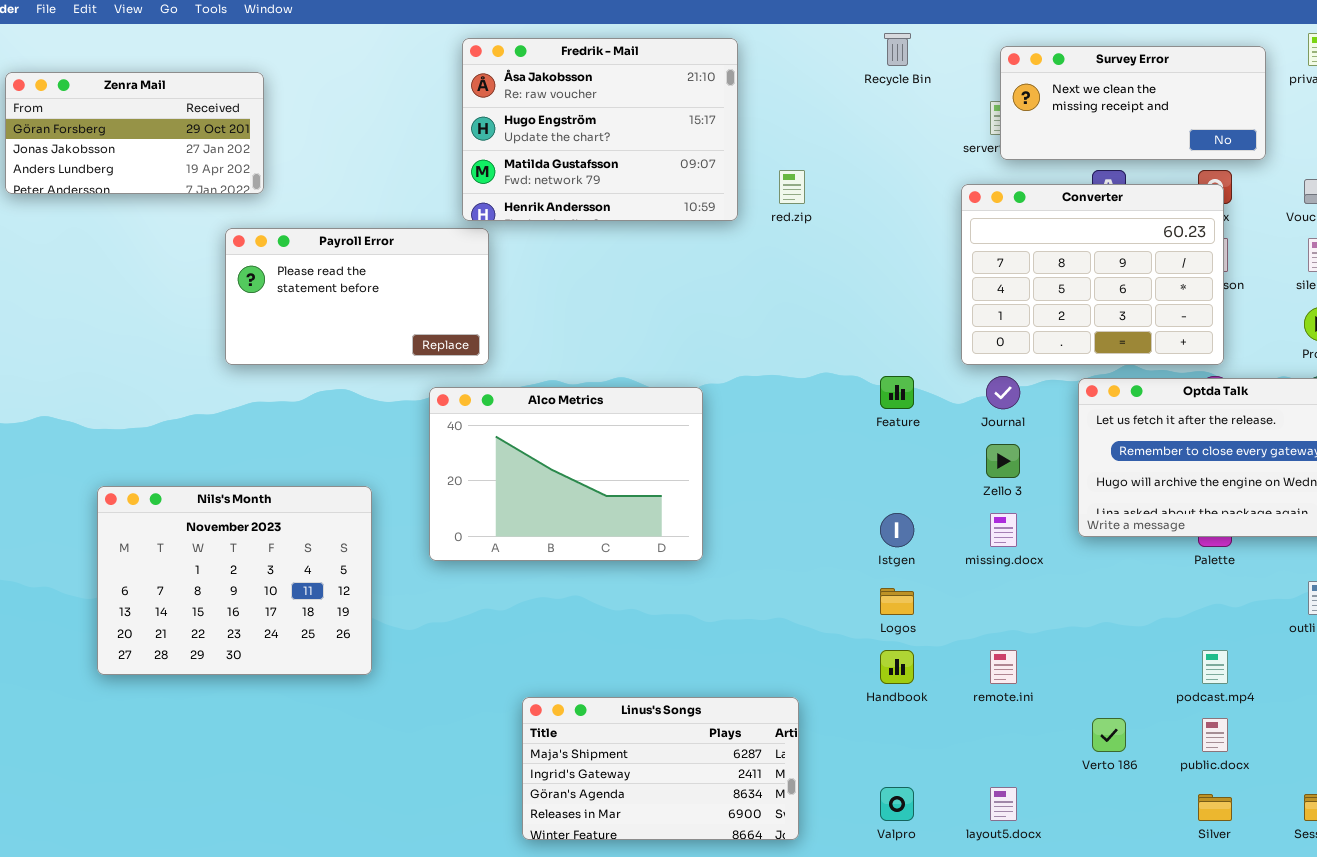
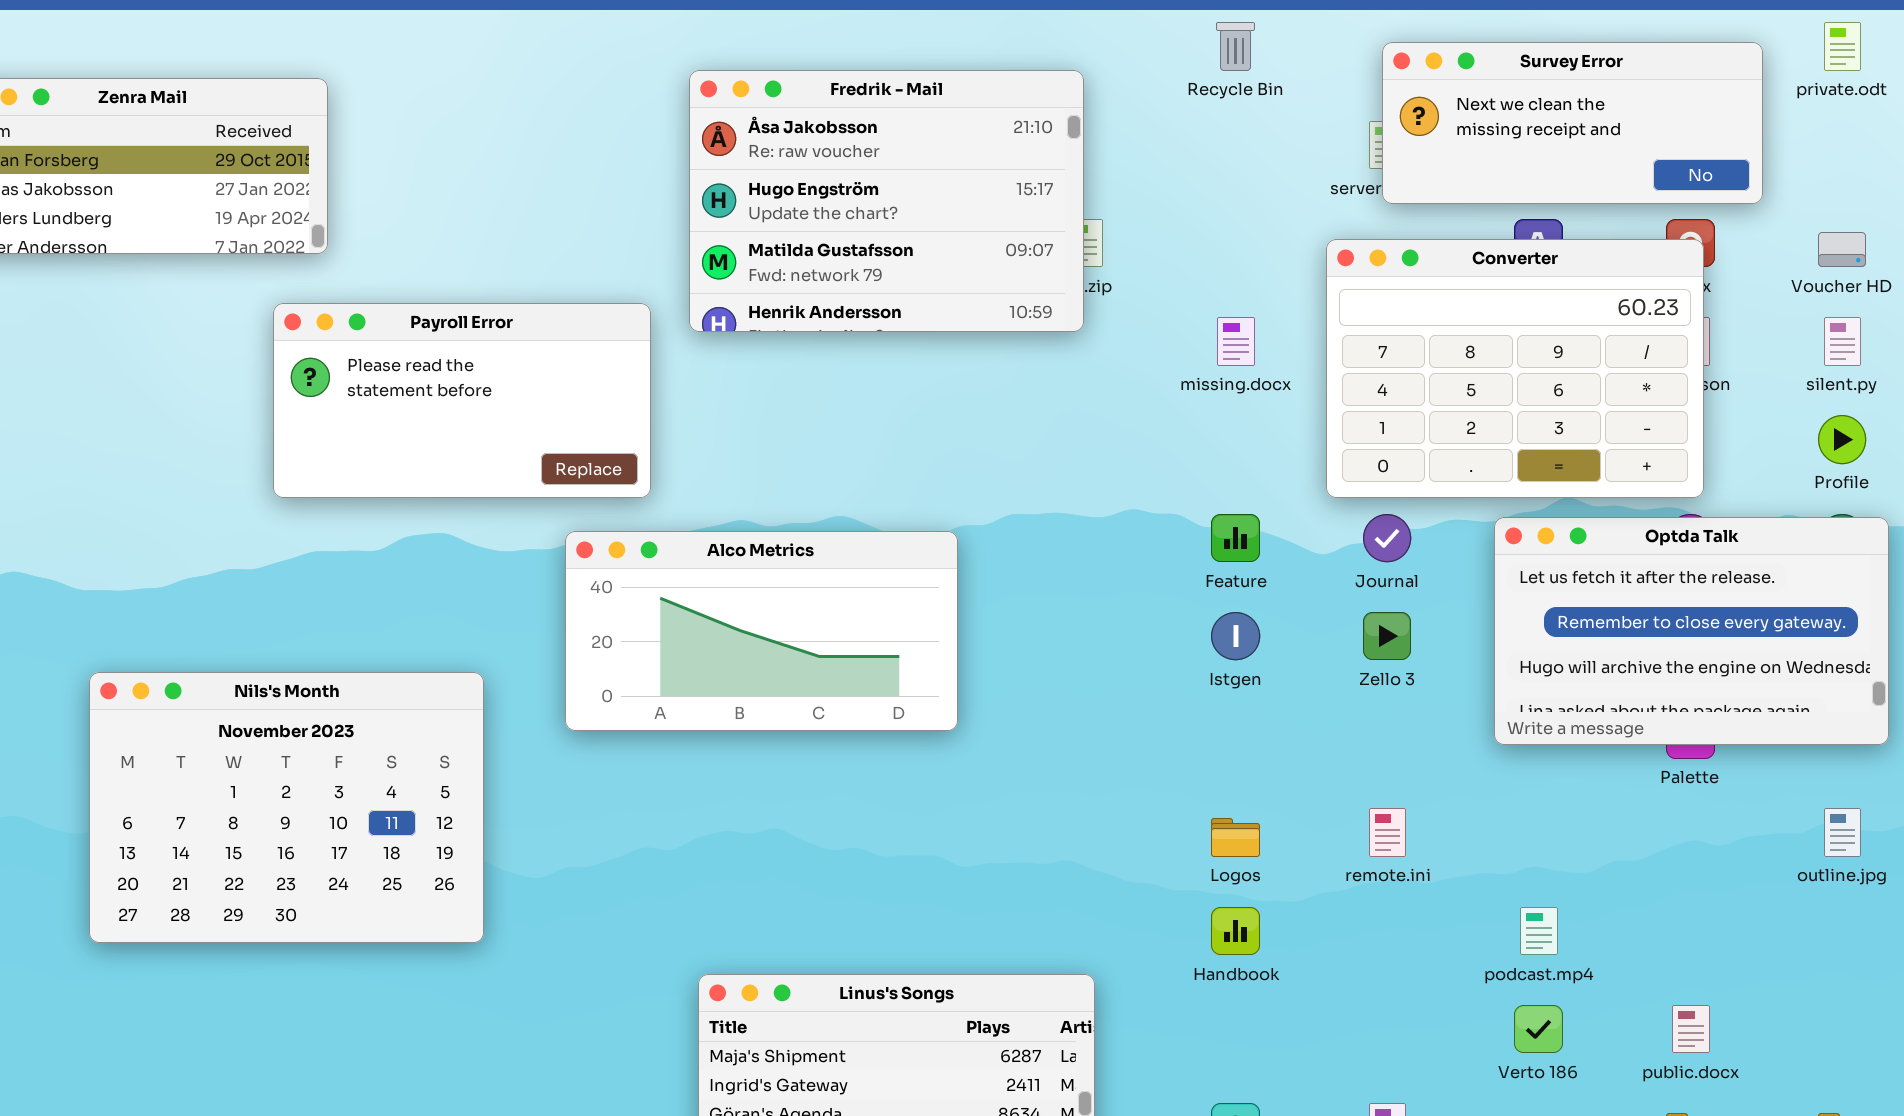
Fredrik - Mail: [462,38,738,221] -> [689,70,1084,332], moved
Alco Metrics: [429,387,703,561] -> [565,531,958,731], resized
Istgen: [880,513,914,547] -> [1211,612,1260,660], moved
missing.docx: [990,513,1017,547] -> [1217,317,1255,366], moved
remote.ini: [990,650,1017,684] -> [1369,808,1406,857], moved
podcast.mp4: [1202,650,1228,684] -> [1520,907,1558,955], moved

